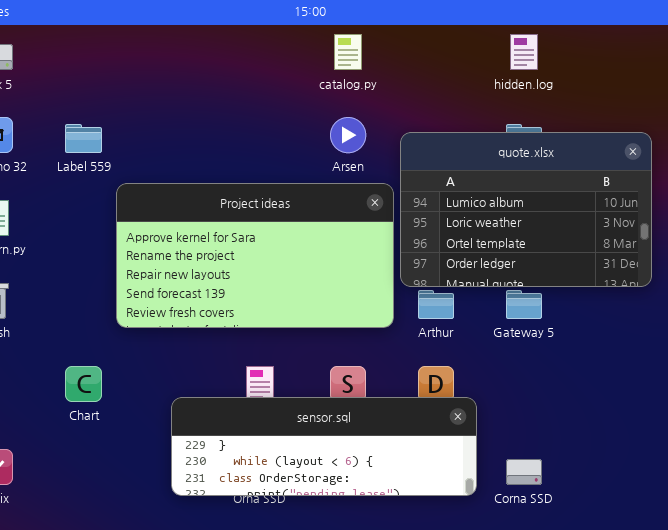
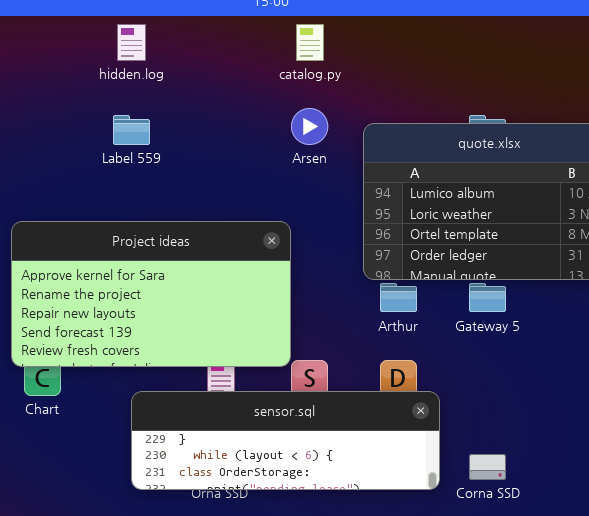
hidden.log: [510,34,538,70] -> [117,24,146,61], moved
Label 559: [65,124,102,153] -> [113,115,150,145], moved
Project ideas: [116,183,394,328] -> [11,221,291,367], moved

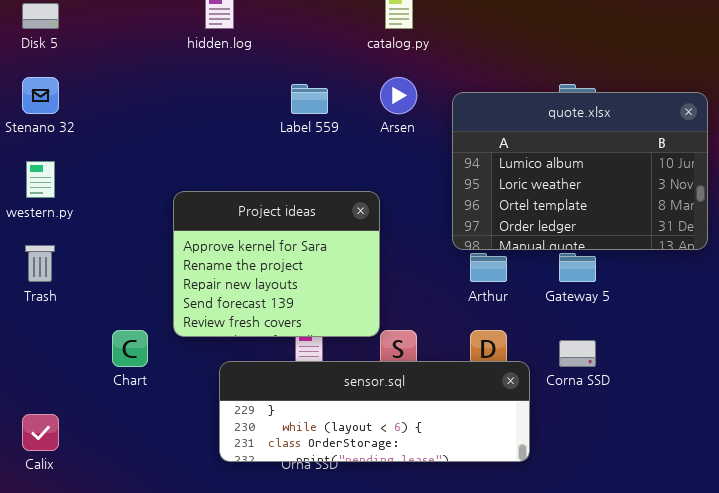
Label 559: [113,115,150,145] -> [291,84,328,114], moved
Project ideas: [11,221,291,367] -> [173,191,380,337], resized
Corna SSD: [469,454,506,480] -> [559,340,596,367], moved

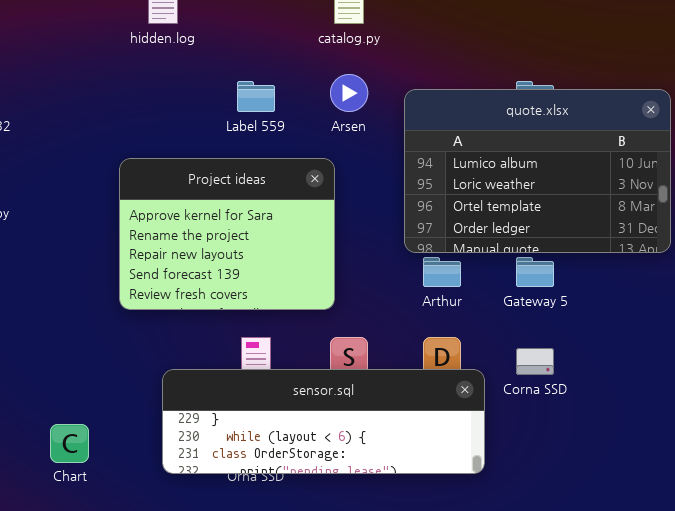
Project ideas: [173,191,380,337] -> [119,158,335,310], moved
Chart: [112,330,148,367] -> [50,424,89,463], moved

